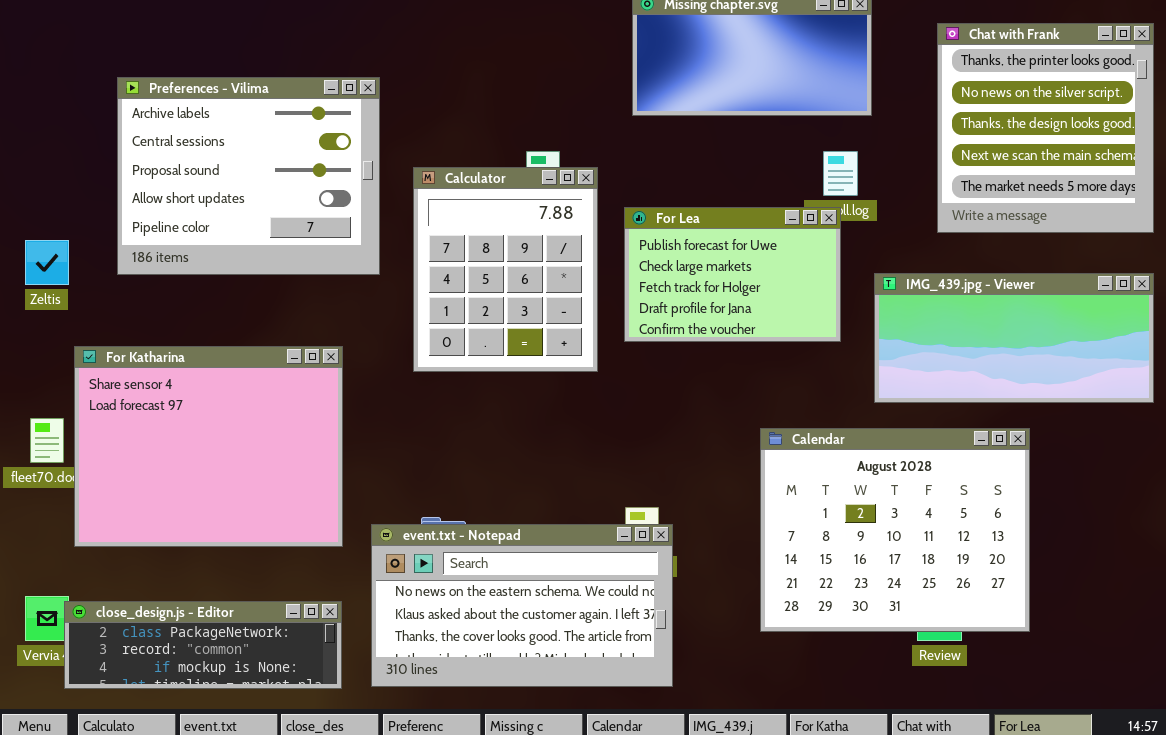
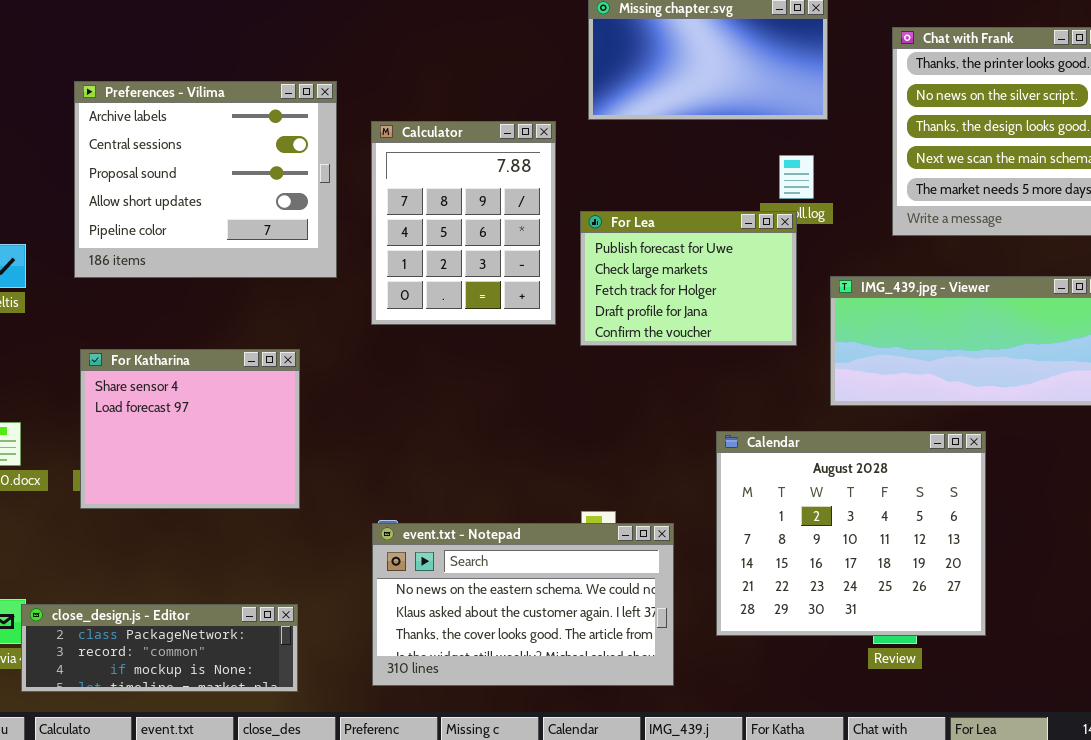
Calculator: [413,167,598,372] -> [371,121,556,325], moved
For Katharina: [74,346,343,547] -> [80,349,300,509], resized
event.txt - Notepad: [371,524,673,687] -> [372,523,674,686], moved

